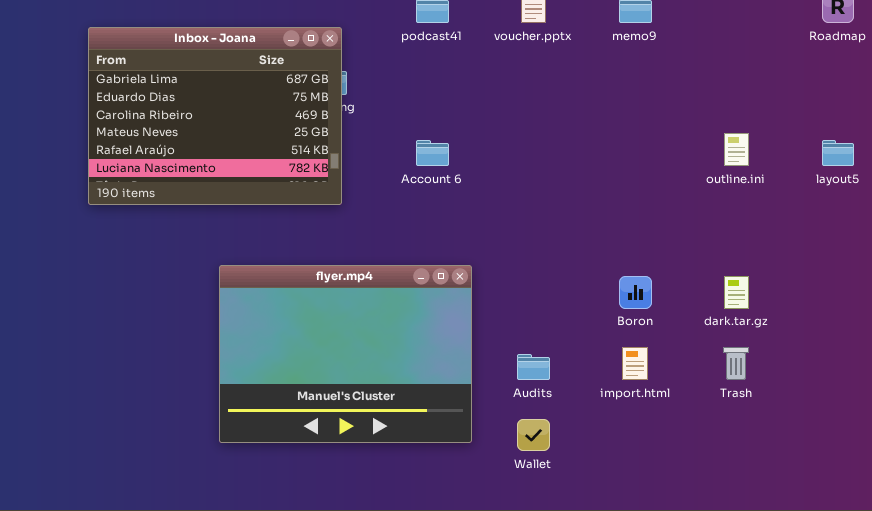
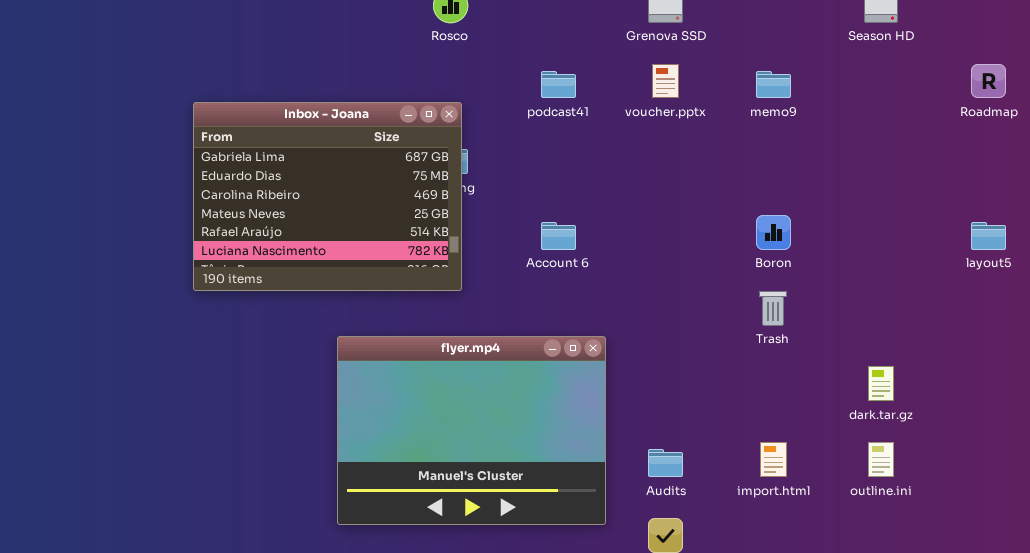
outline.ini: [724,133,749,166] -> [868,442,894,477], moved
flyer.mp4: [219,265,472,443] -> [337,336,606,525], moved
Boron: [619,276,652,309] -> [756,215,791,250], moved
Trash: [723,347,749,380] -> [759,291,787,326], moved

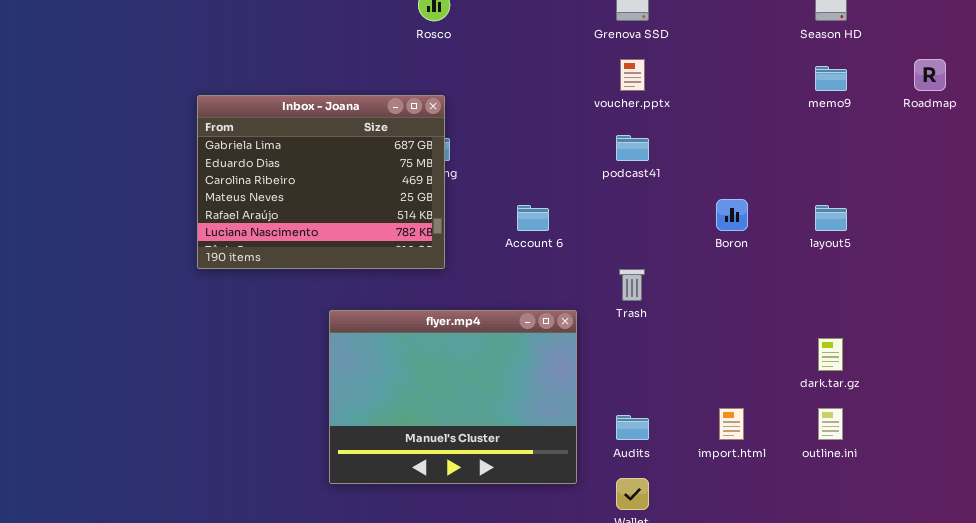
podcast41: [541,71,576,98] -> [616,135,649,161], moved
memo9: [756,71,791,98] -> [815,66,847,91], moved
layout5: [971,222,1006,250] -> [815,205,847,231], moved
Trash: [759,291,787,326] -> [619,269,645,301], moved

